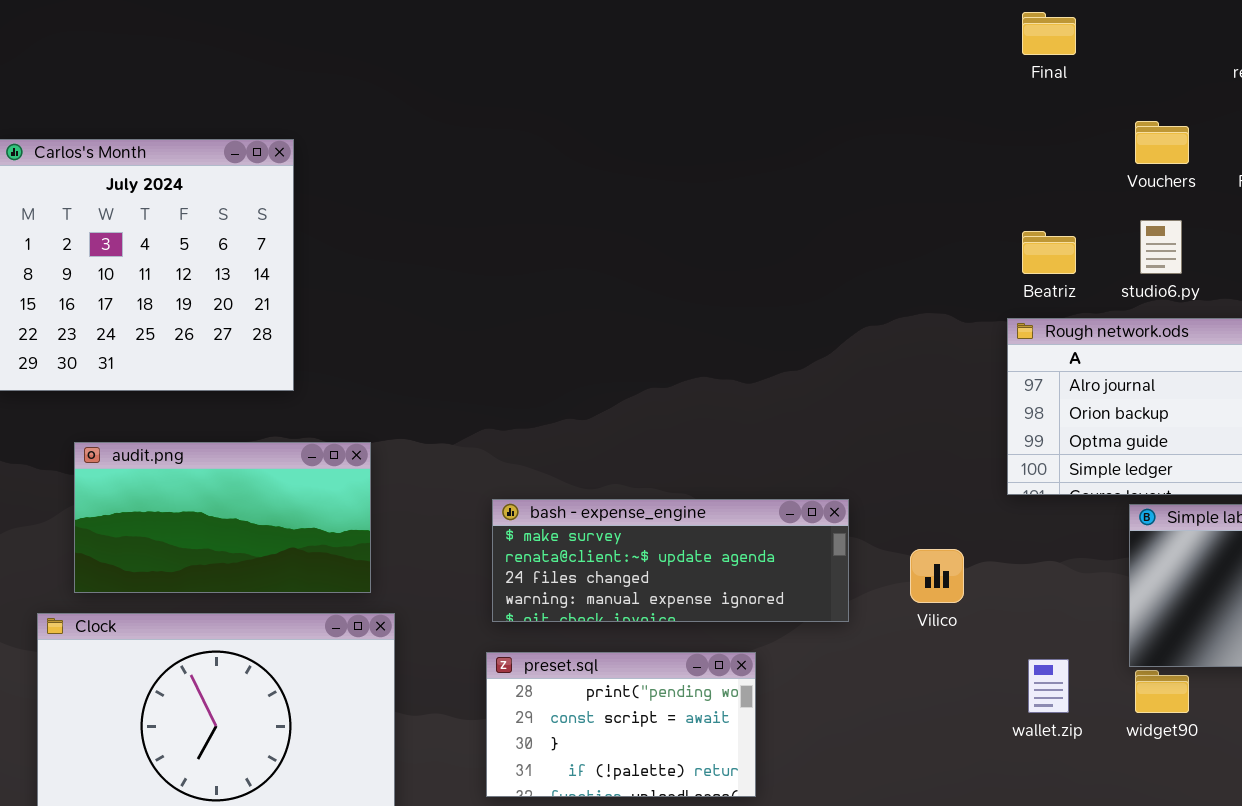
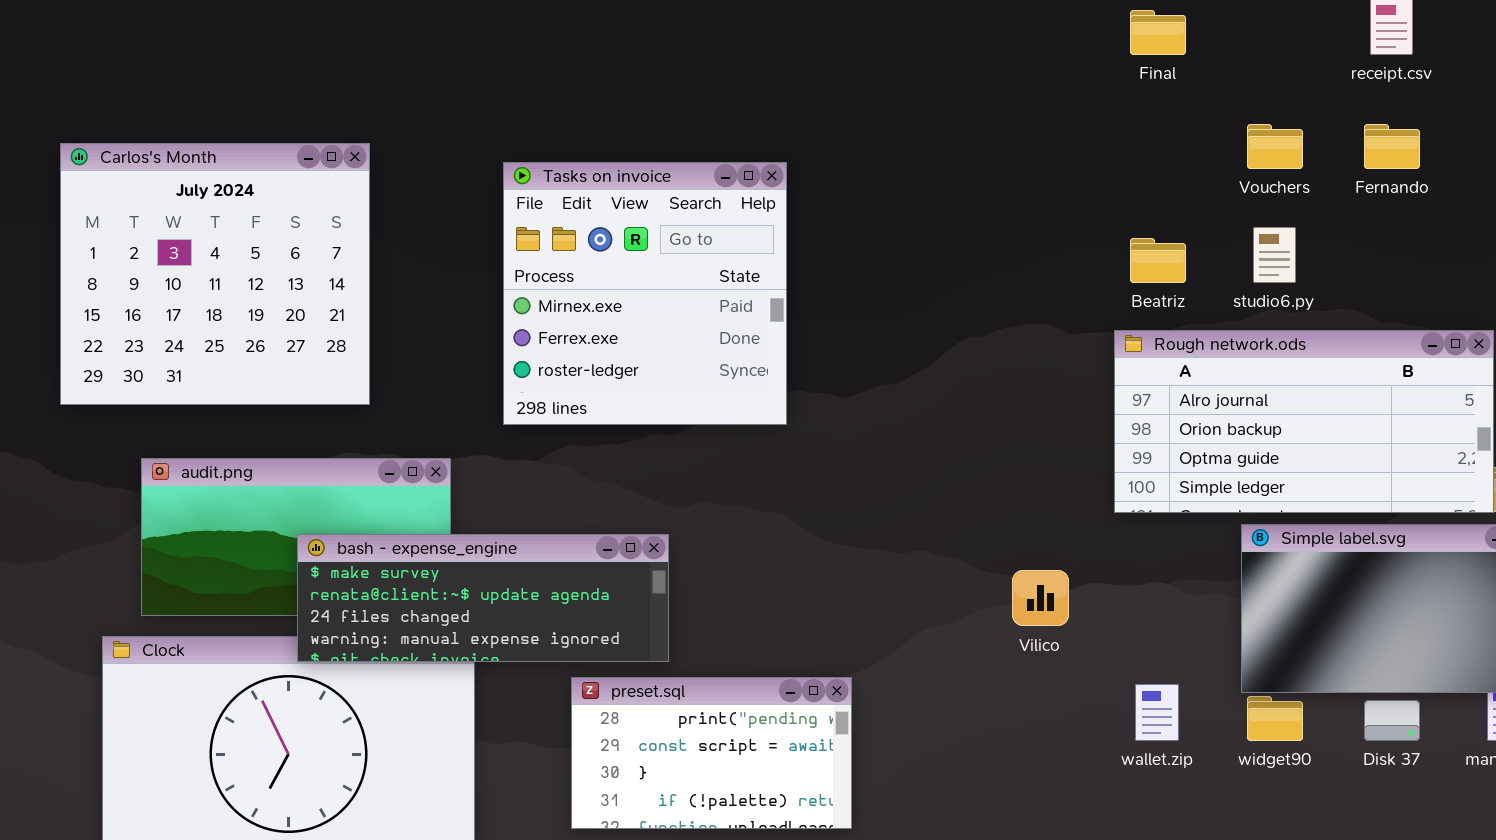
Tasks on invoice: none -> [503,162,787,425], opened
bash - expense_engine: [492,499,849,622] -> [297,534,669,662], moved

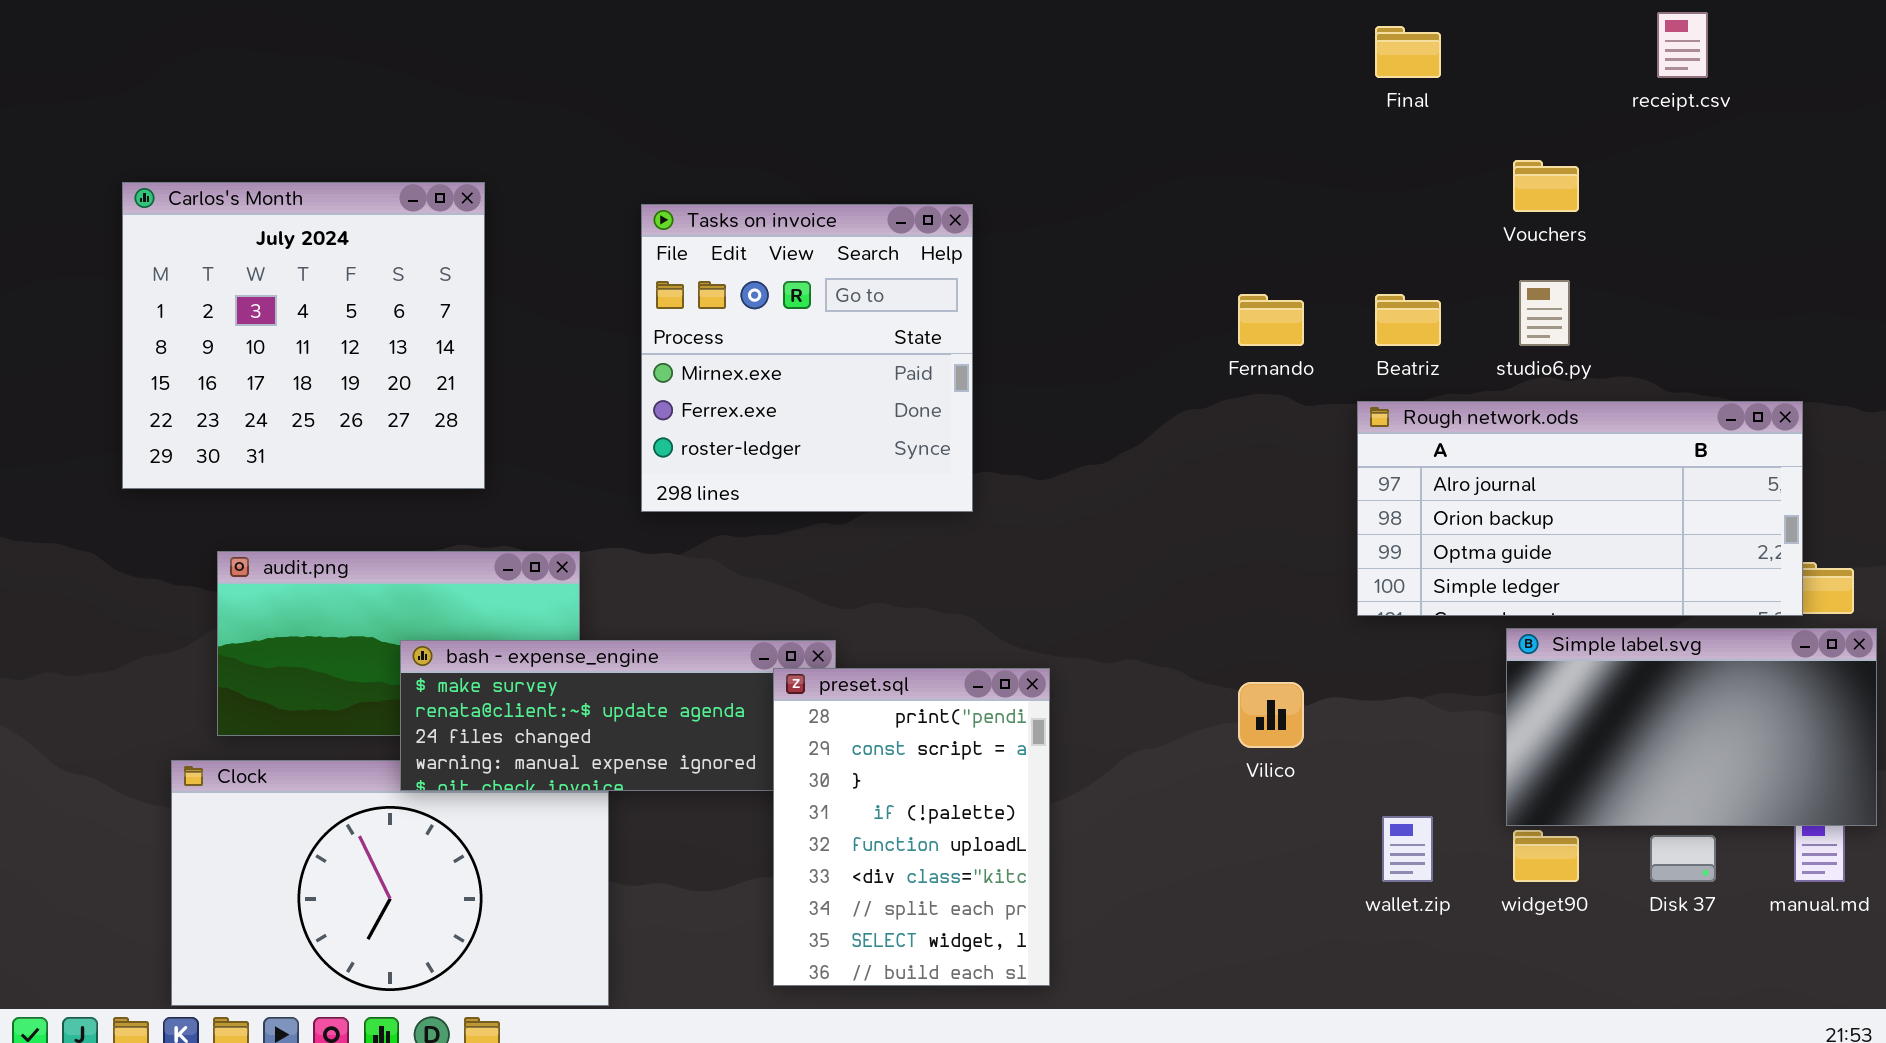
Fernando: [1364,124,1420,169] -> [1238,294,1304,346], moved
preset.sql: [571,677,852,829] -> [773,668,1050,986], resized

